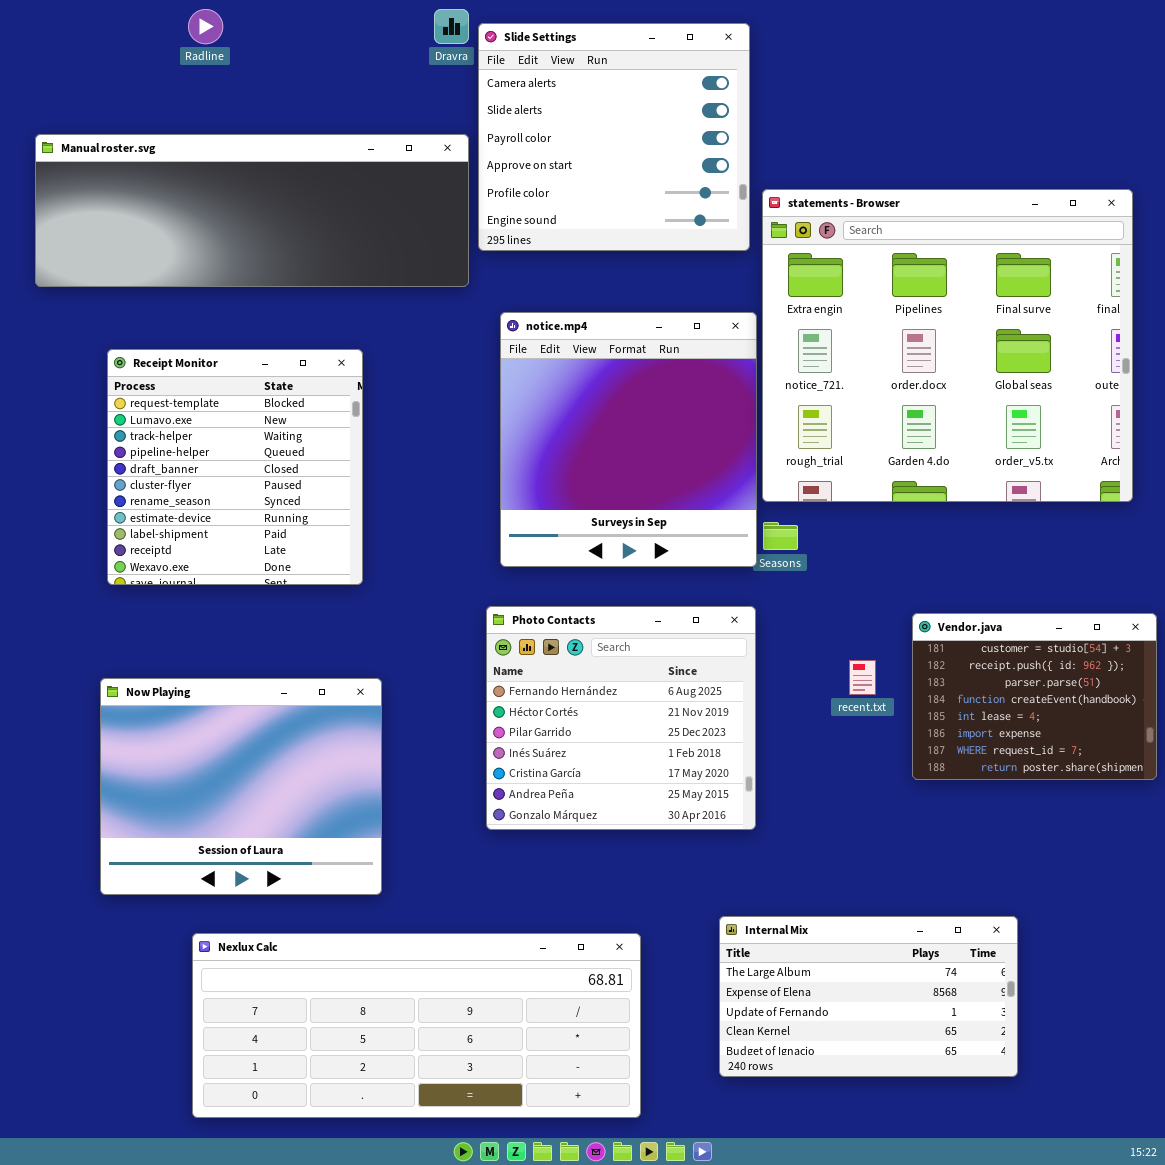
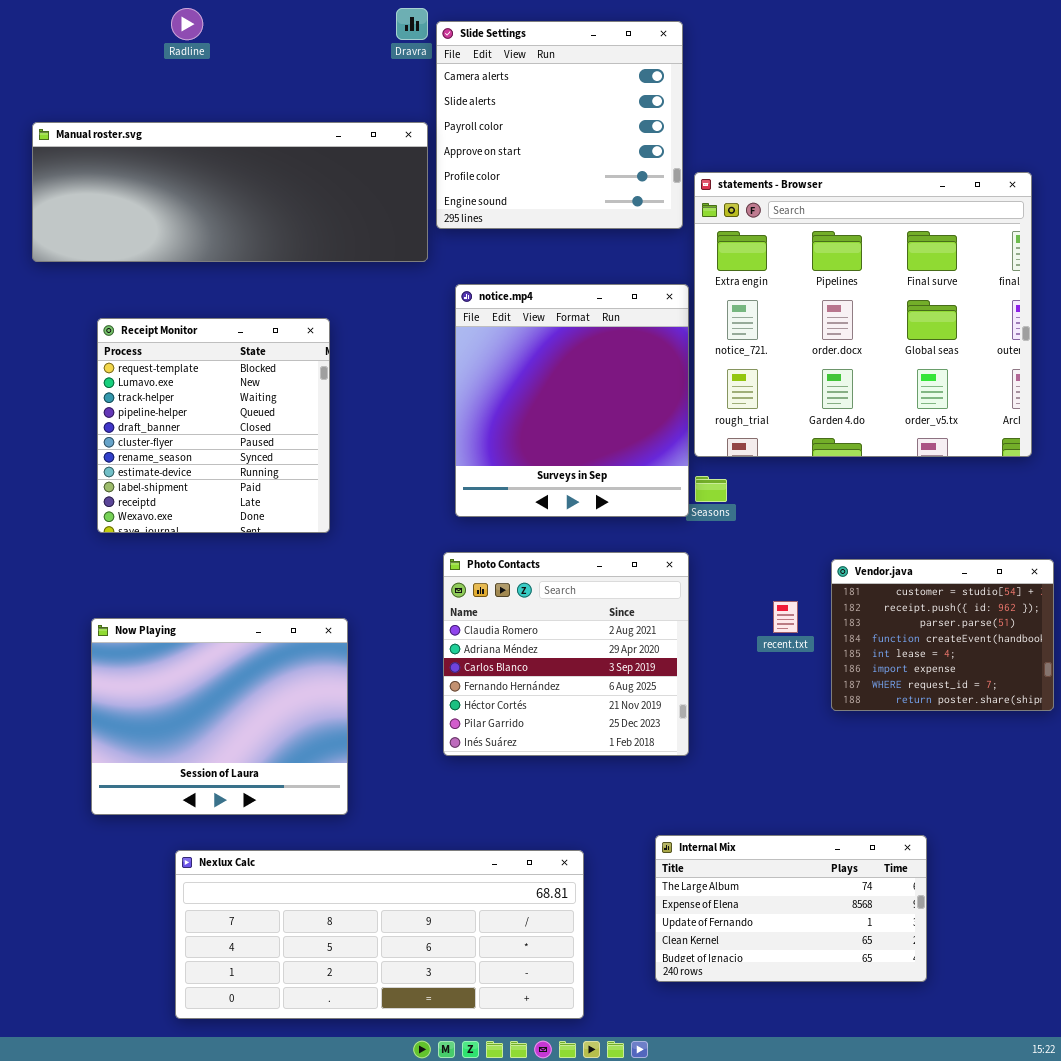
Photo Contacts: [486,606,756,830] -> [443,552,689,756], scrolled up 3 rows

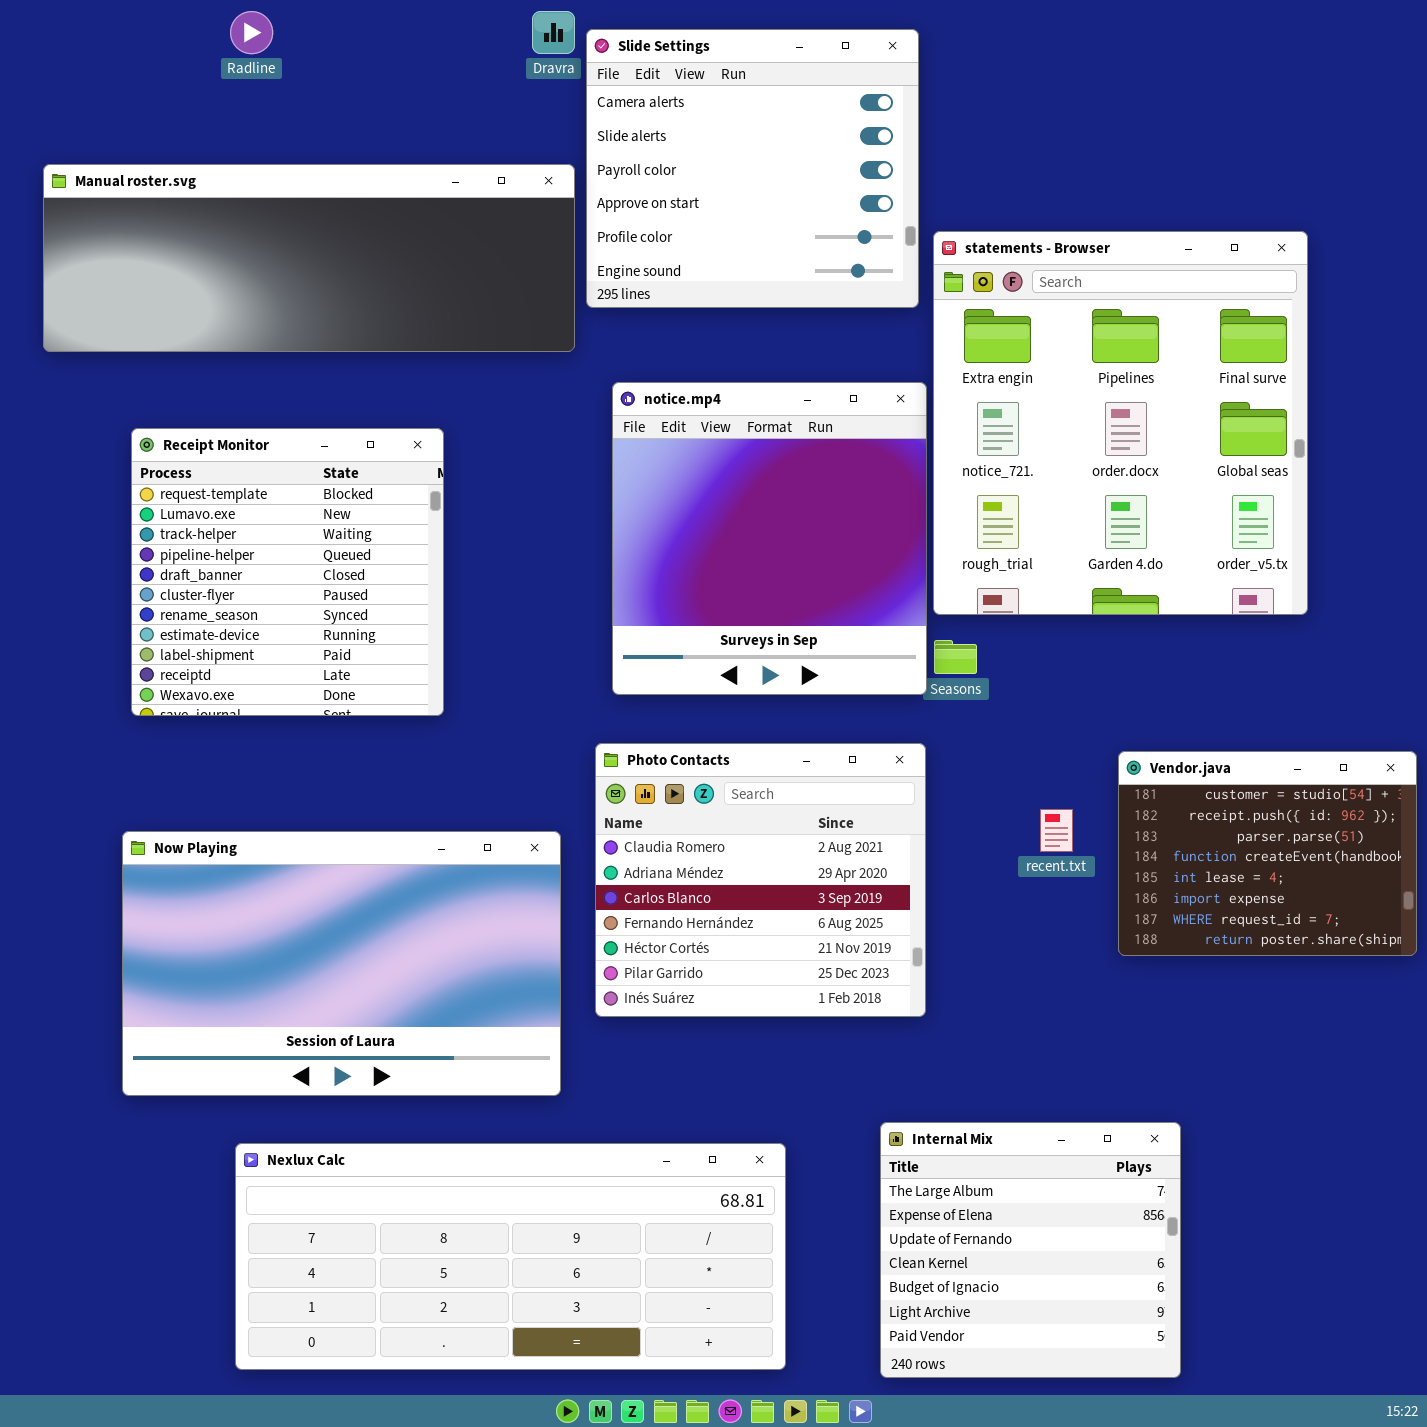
statements - Browser: [694,172,1032,457] -> [933,231,1308,615], resized
Now Playing: [91,618,348,815] -> [122,831,561,1096], resized
Internal Mix: [655,835,927,982] -> [880,1122,1181,1378], resized

